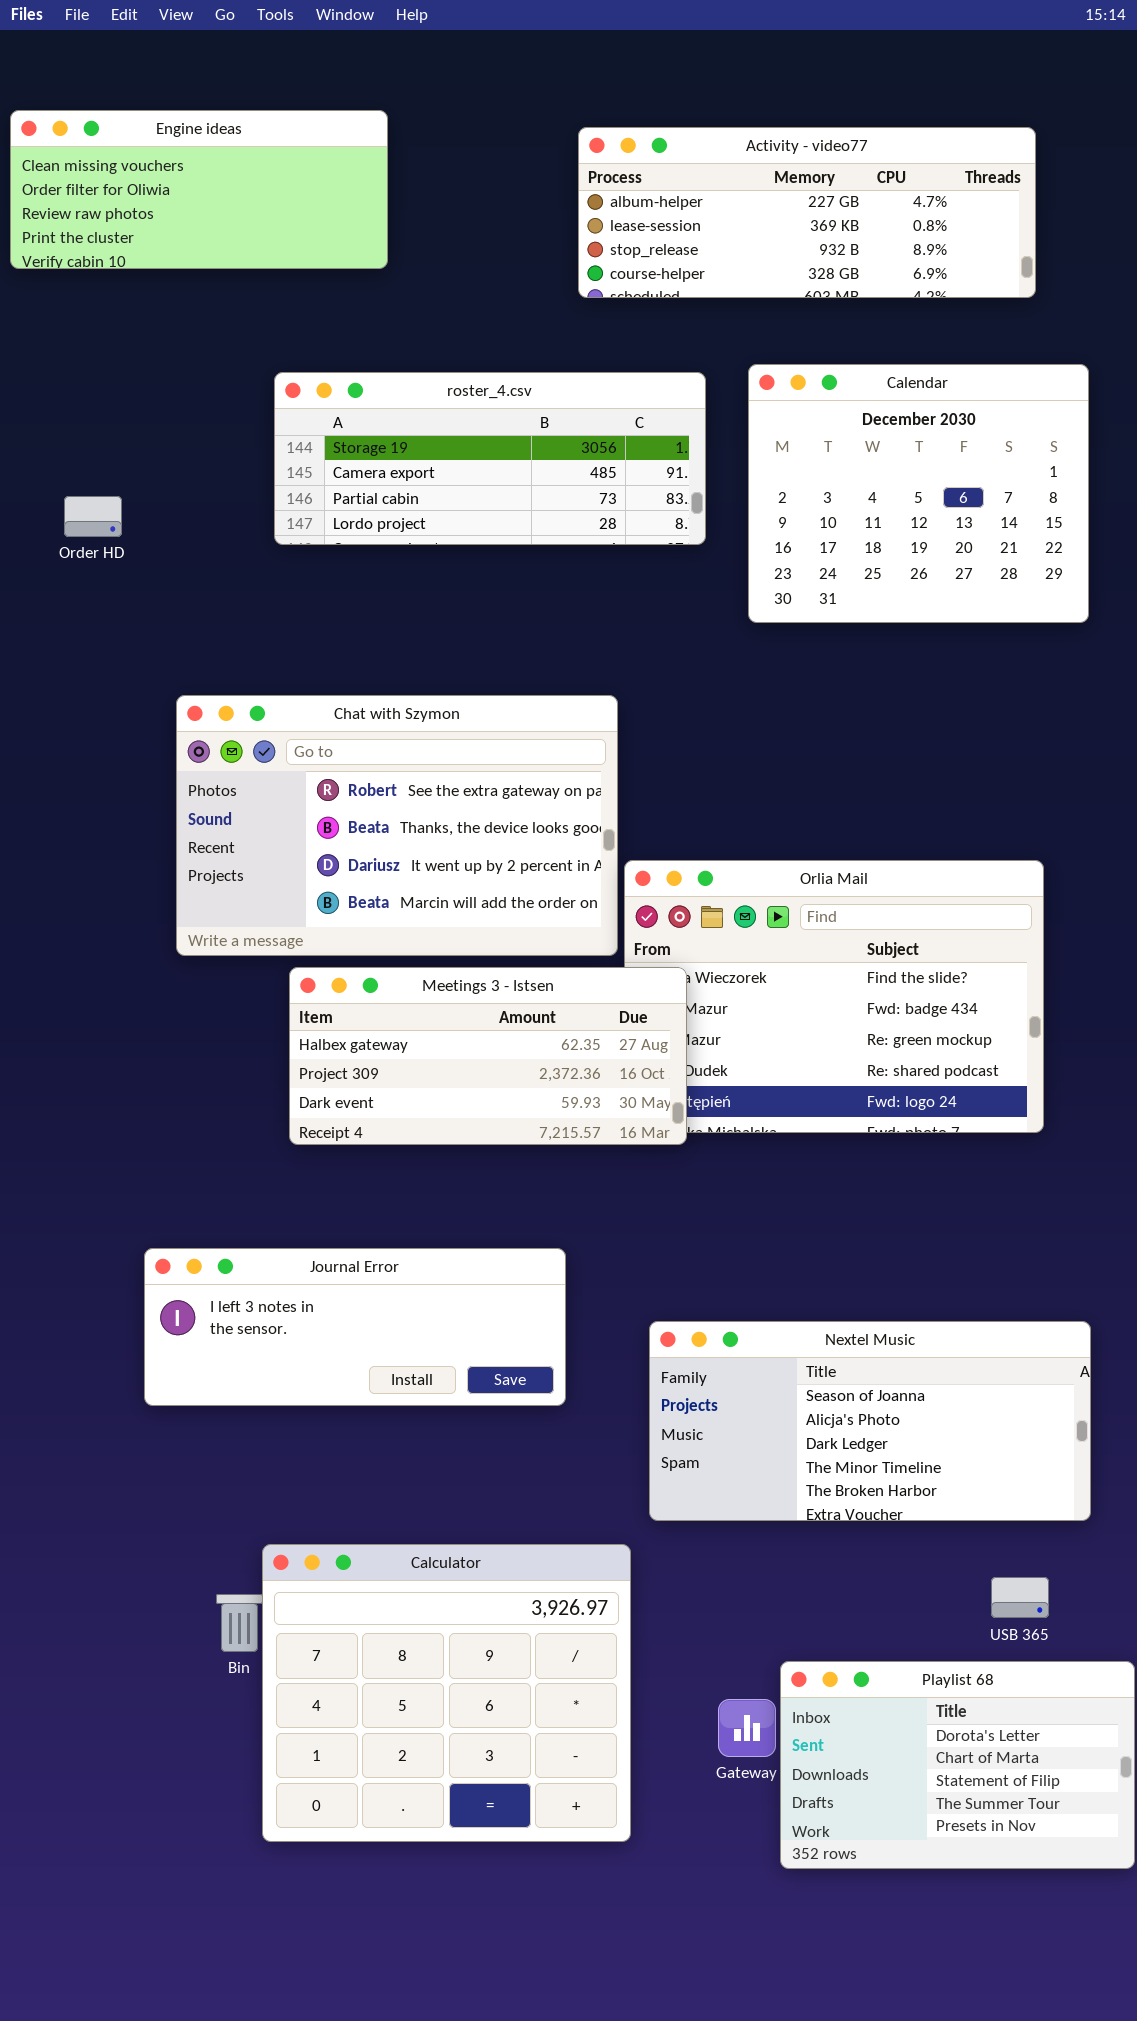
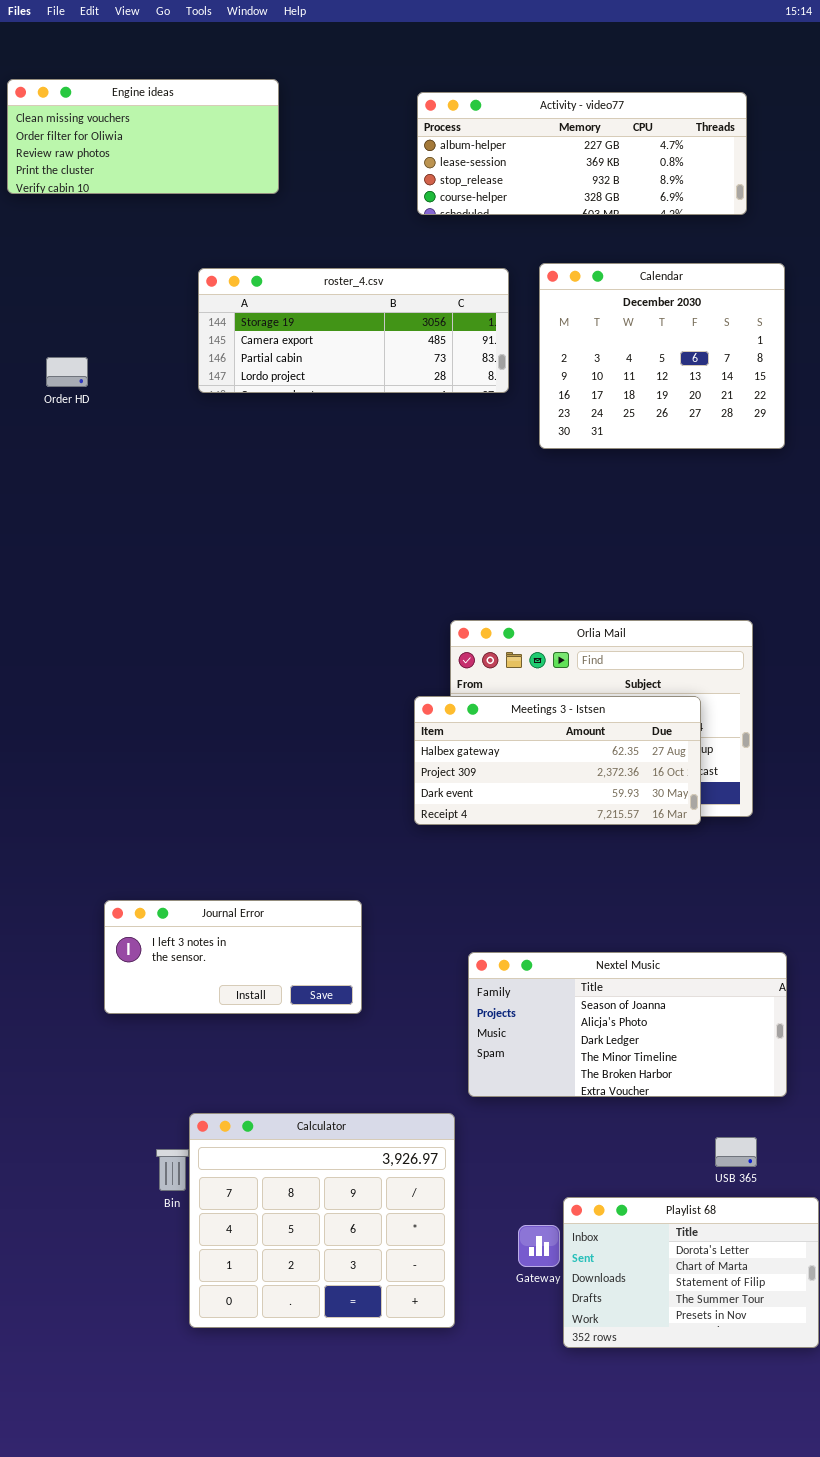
Chat with Szymon: [176,695,618,956] -> none, closed
Meetings 3 - Istsen: [289,967,687,1145] -> [414,696,701,825], moved
Journal Error: [144,1248,566,1406] -> [104,900,362,1014], resized

